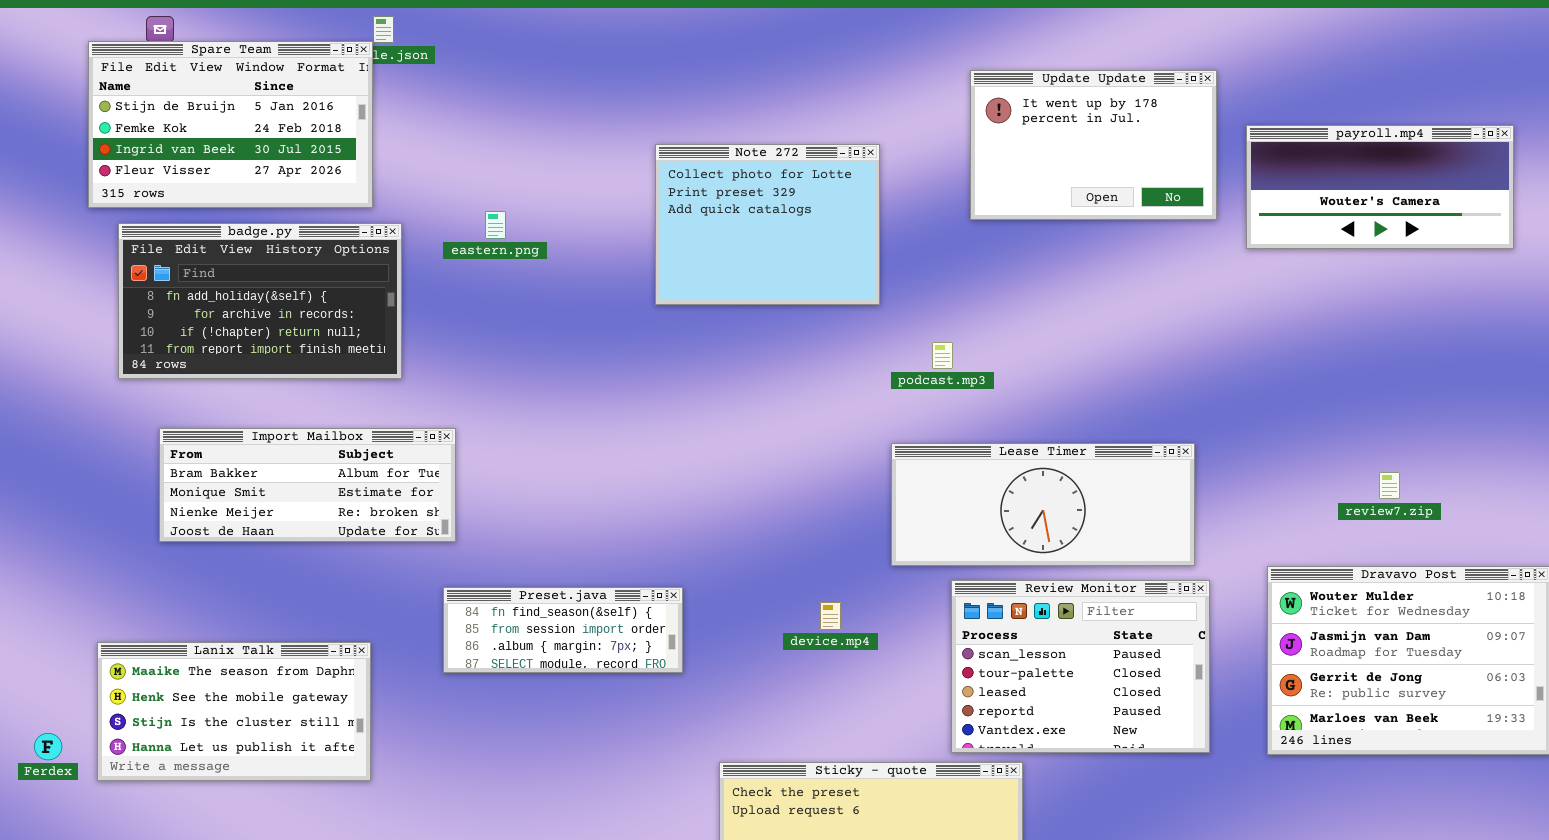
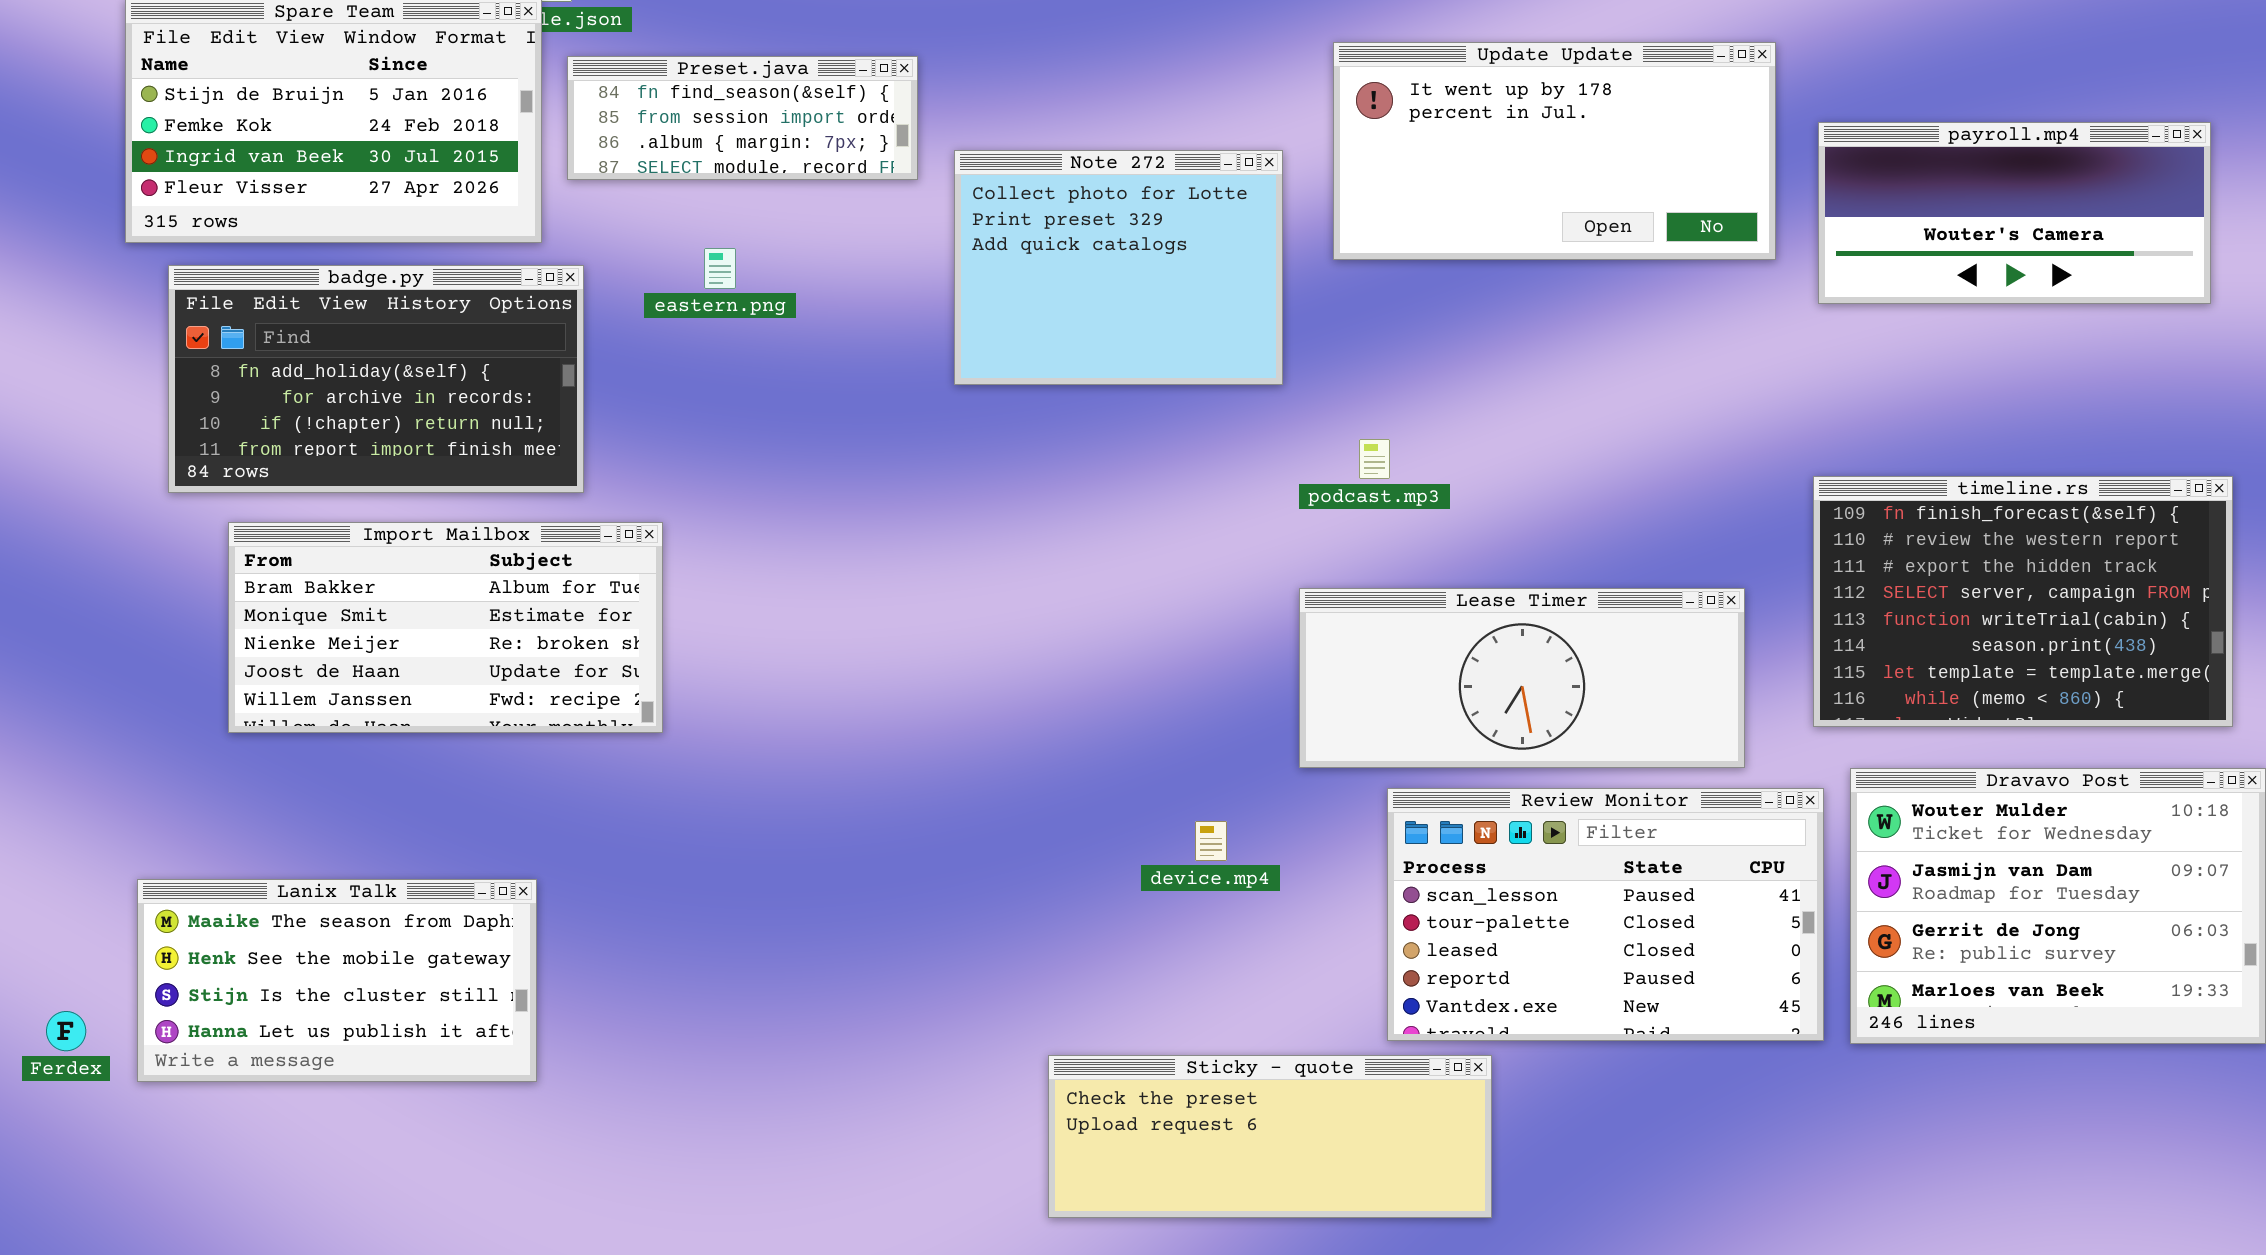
Update Update: [970,70,1217,220] -> [1333,42,1776,260], resized
timeline.rs: none -> [1813,476,2233,727], opened
Import Mailbox: [159,428,456,542] -> [228,522,663,733], resized
Review Monitor: [951,580,1210,753] -> [1387,788,1824,1041], resized
Preset.java: [443,587,683,673] -> [567,56,918,180], moved

